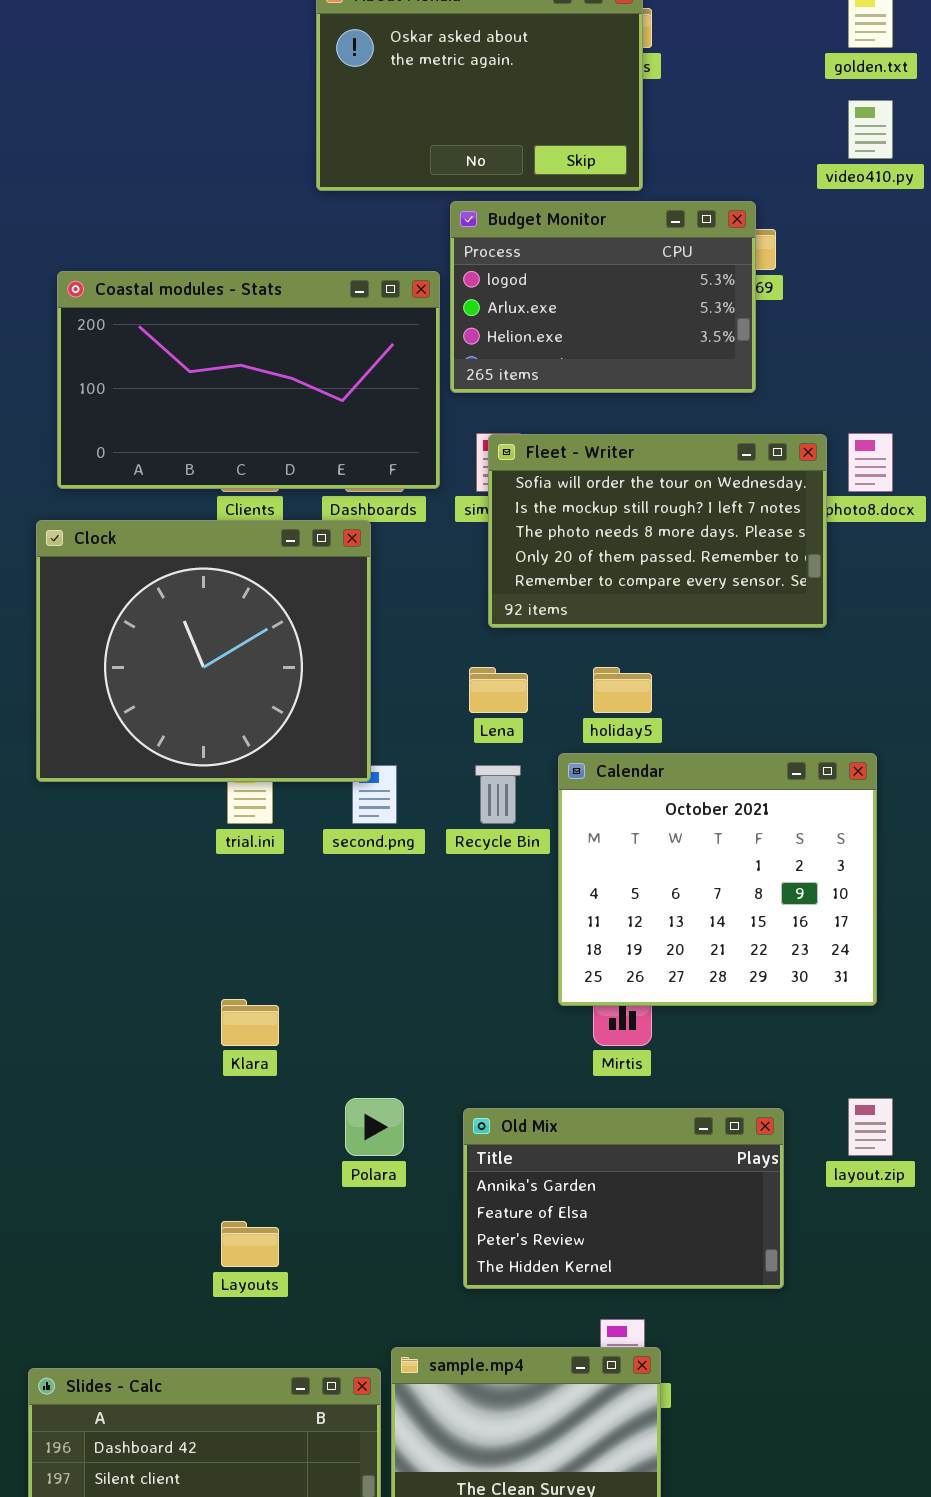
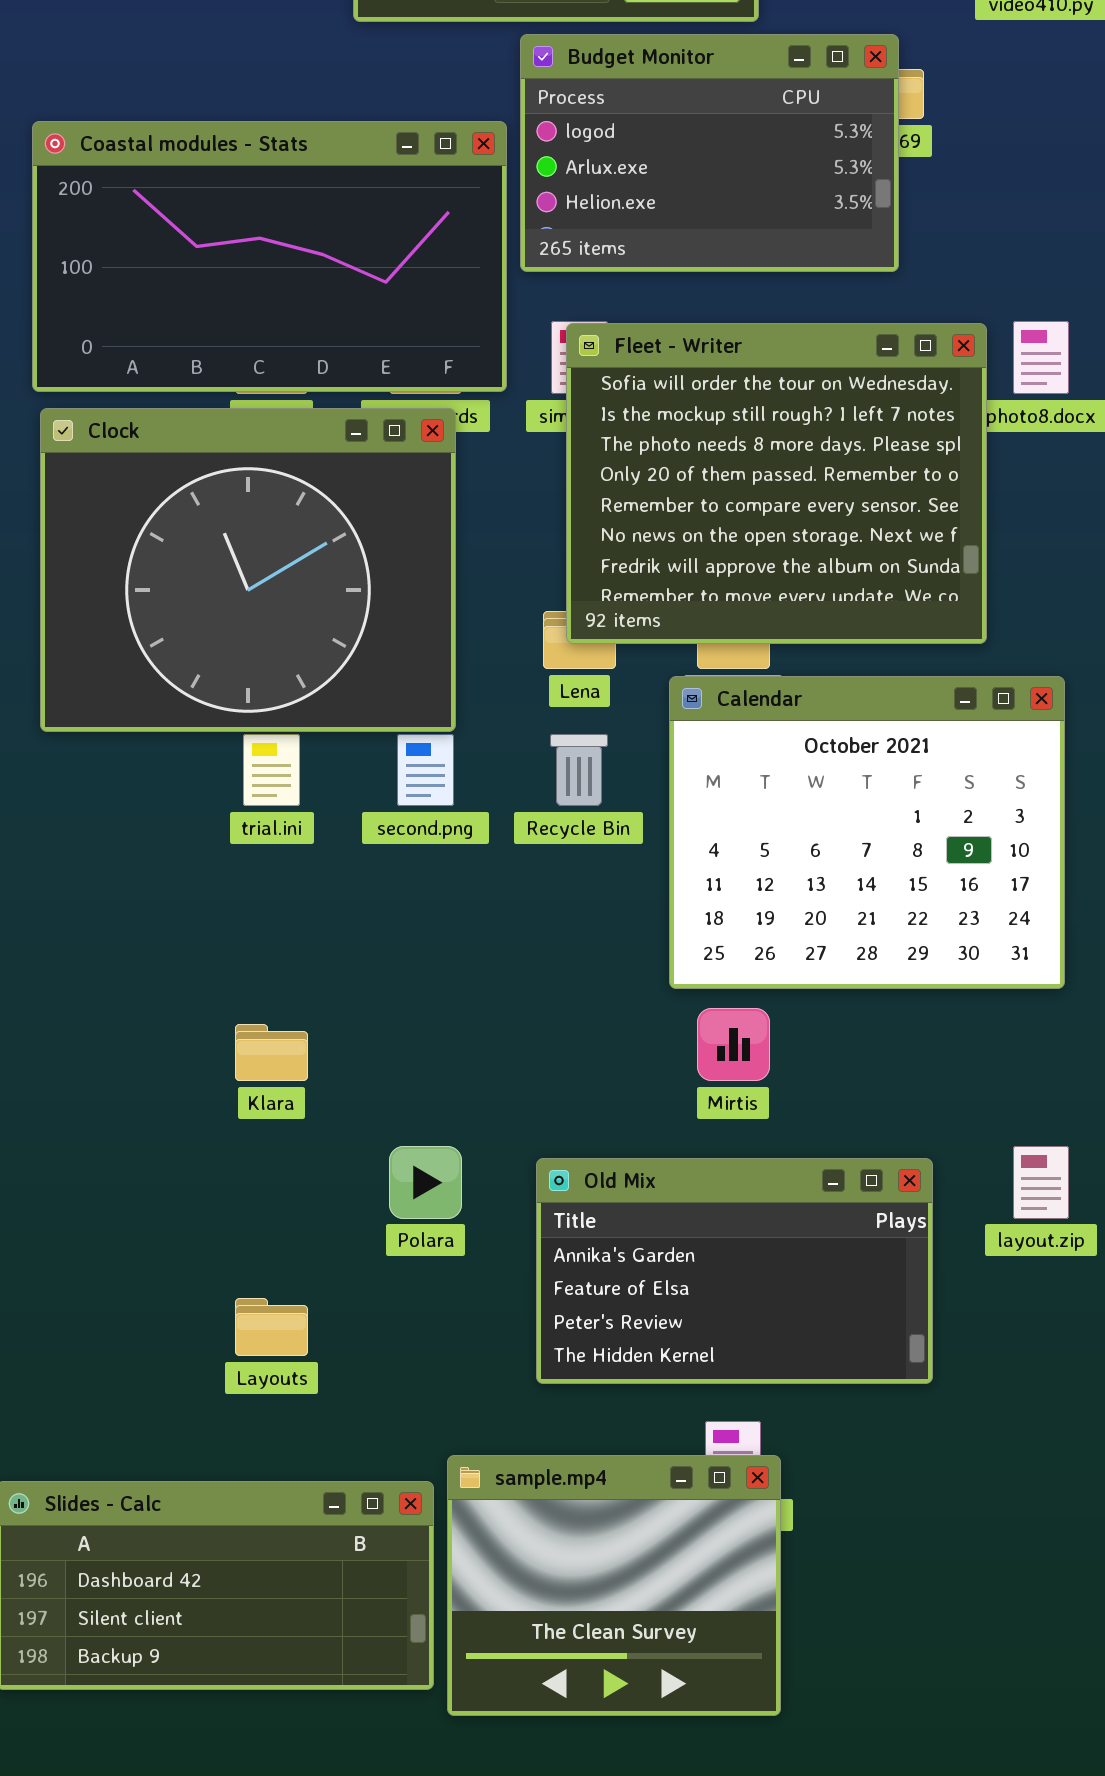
Fleet - Writer: [488,434,827,628] -> [566,323,987,644], resized
Clock: [36,520,371,782] -> [40,408,456,732], moved
Calendar: [558,753,877,1006] -> [669,676,1065,989], moved

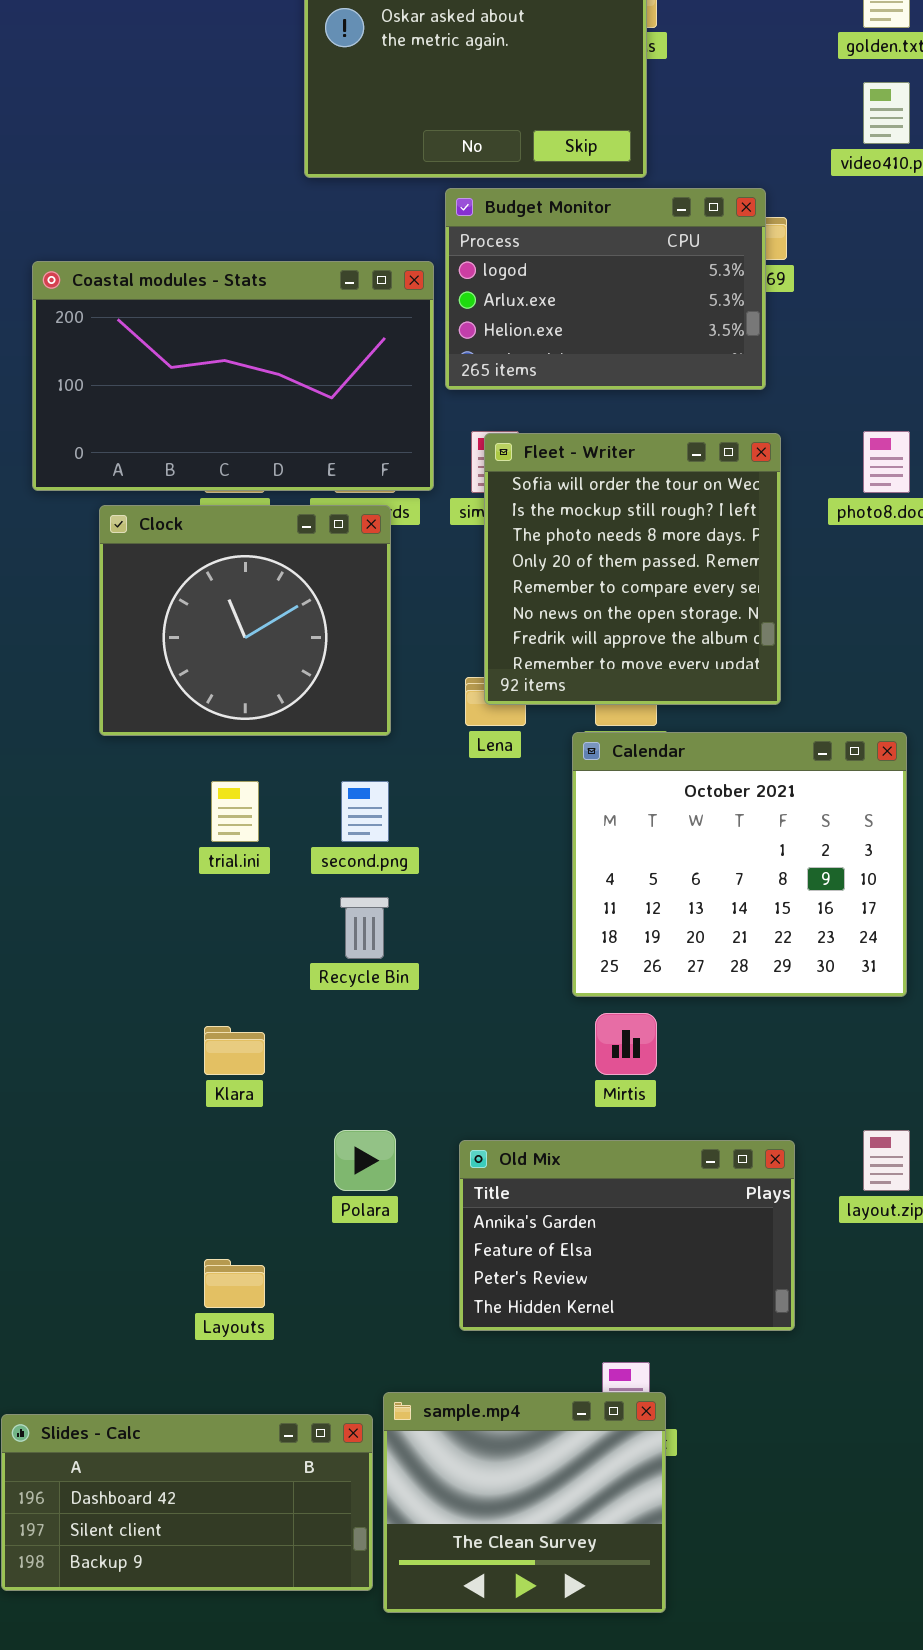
Fleet - Writer: [566,323,987,644] -> [484,433,781,705], resized
Clock: [40,408,456,732] -> [99,505,391,736], resized
Recycle Bin: [550,734,608,806] -> [340,897,389,959], moved

